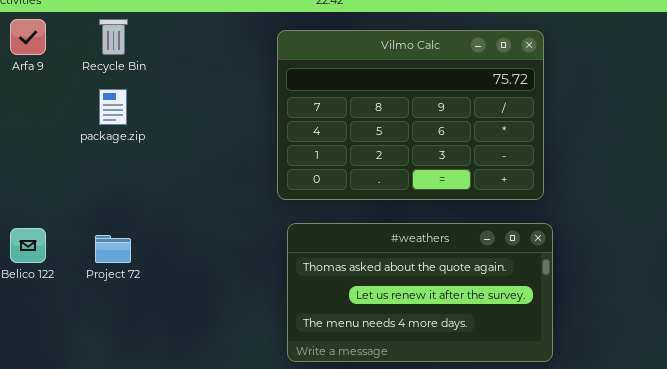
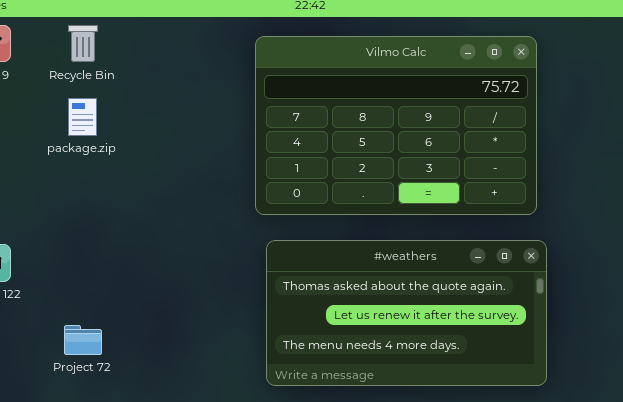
Project 72: [95,235,131,263] -> [64,325,102,355], moved

